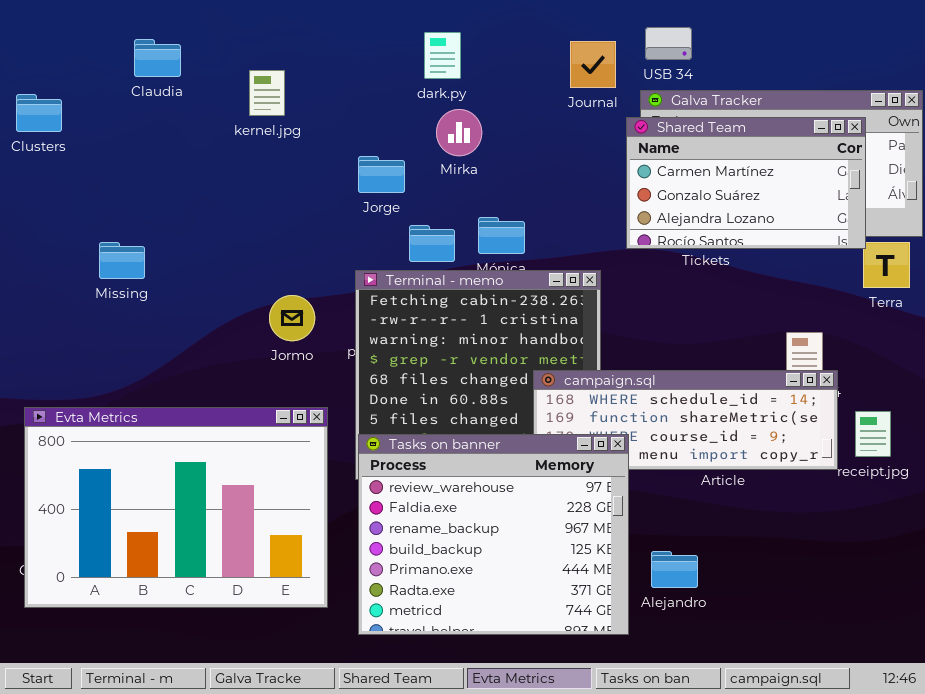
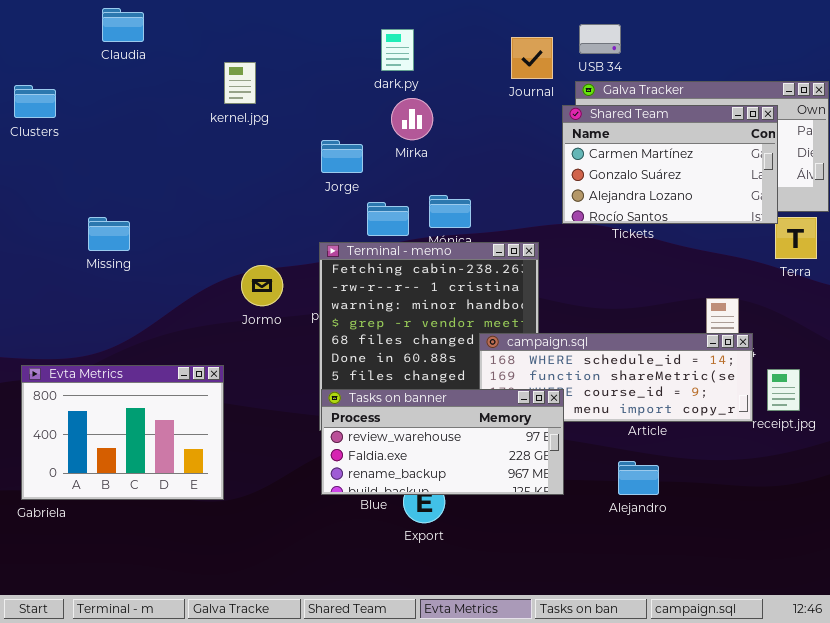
Claudia: [134,39,181,77] -> [102,8,144,42], moved
Evta Metrics: [24,407,328,608] -> [21,365,224,500], resized
Tasks on banner: [358,434,629,635] -> [321,389,564,495], resized
Alejandro: [651,551,698,588] -> [618,461,659,495], moved

